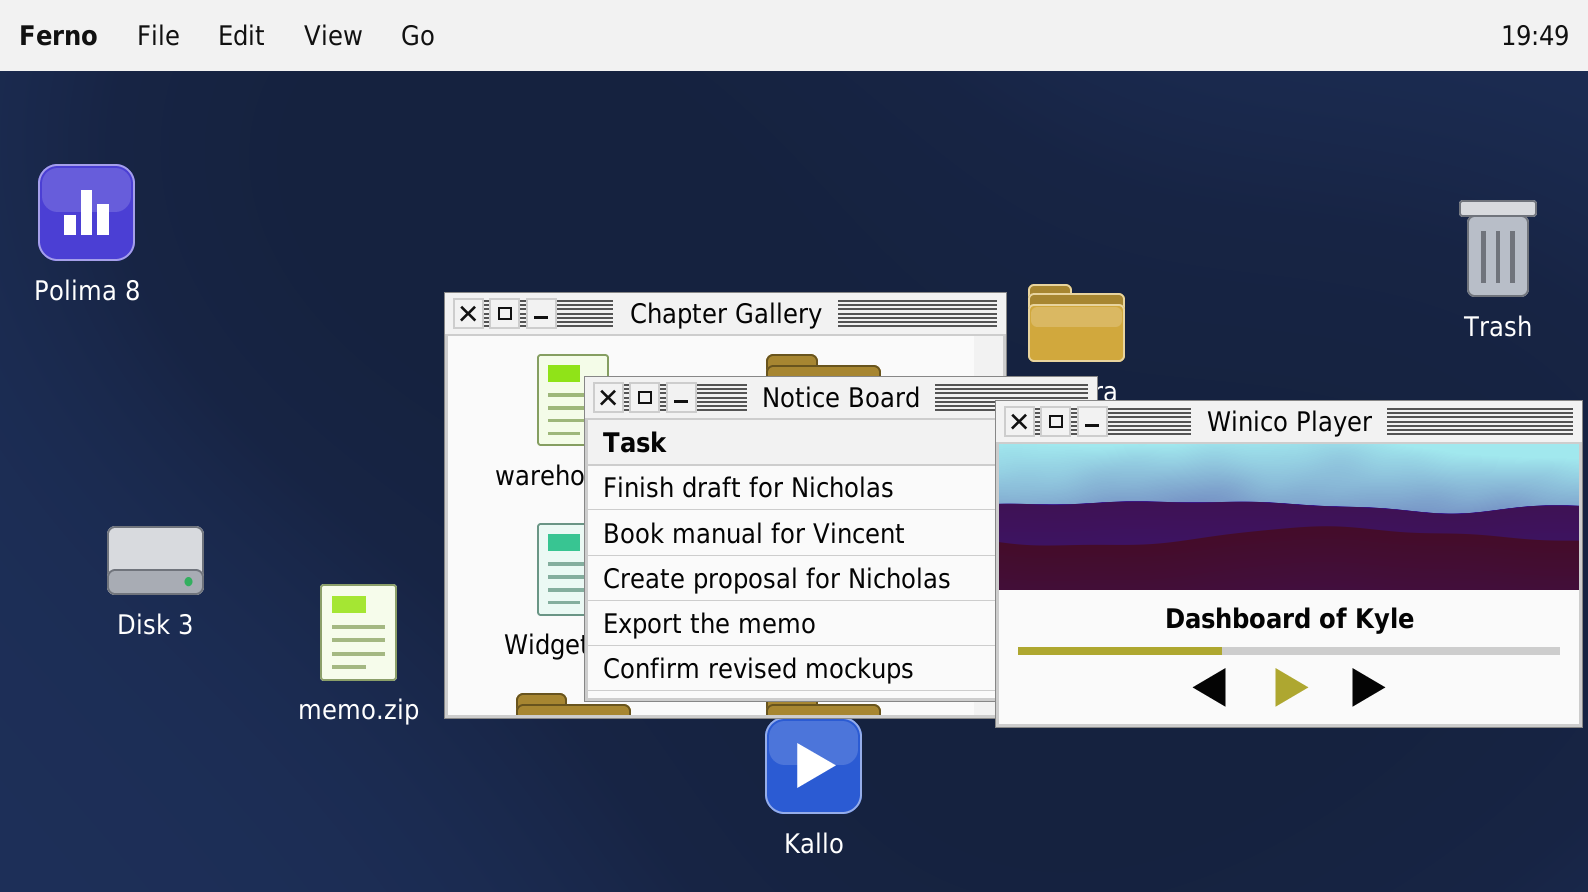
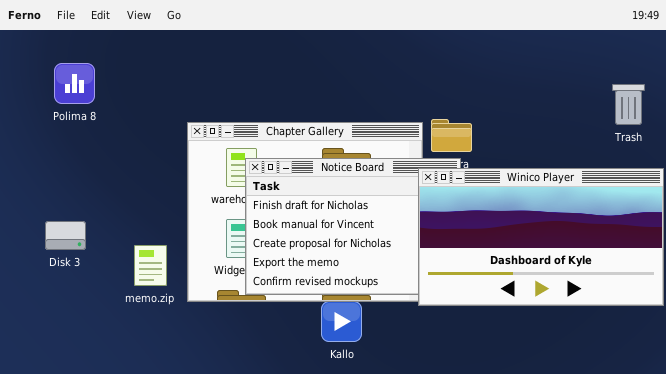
Polima 8: [38,164,135,261] -> [54,63,95,104], moved

